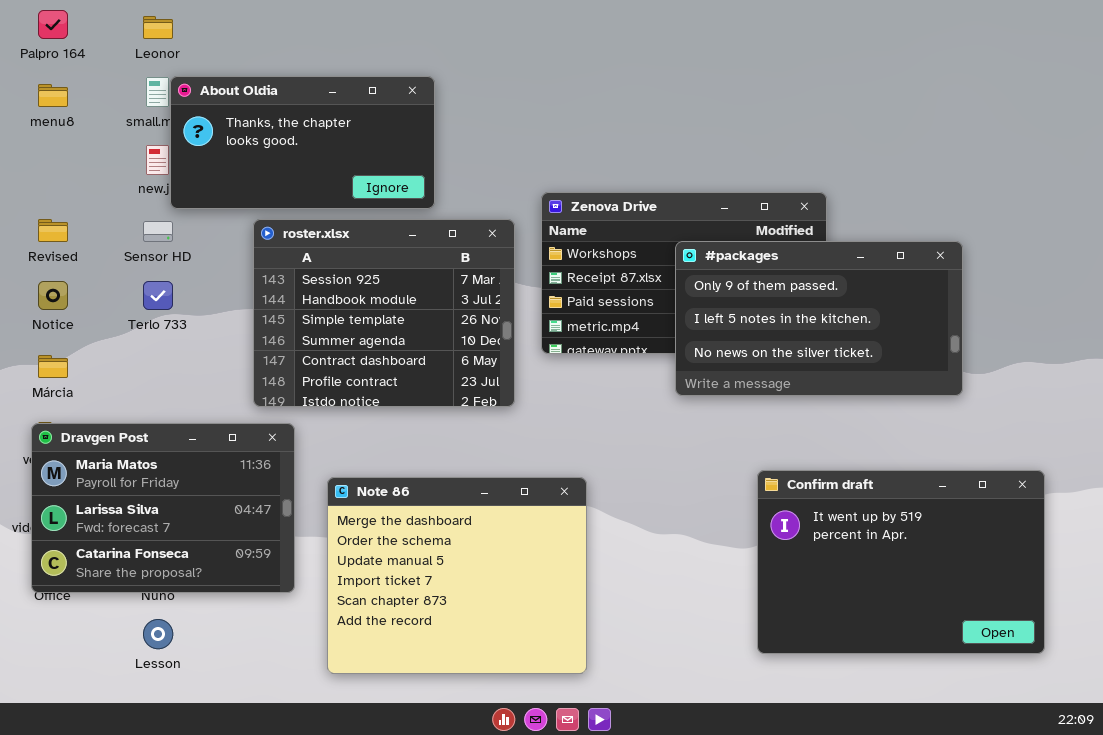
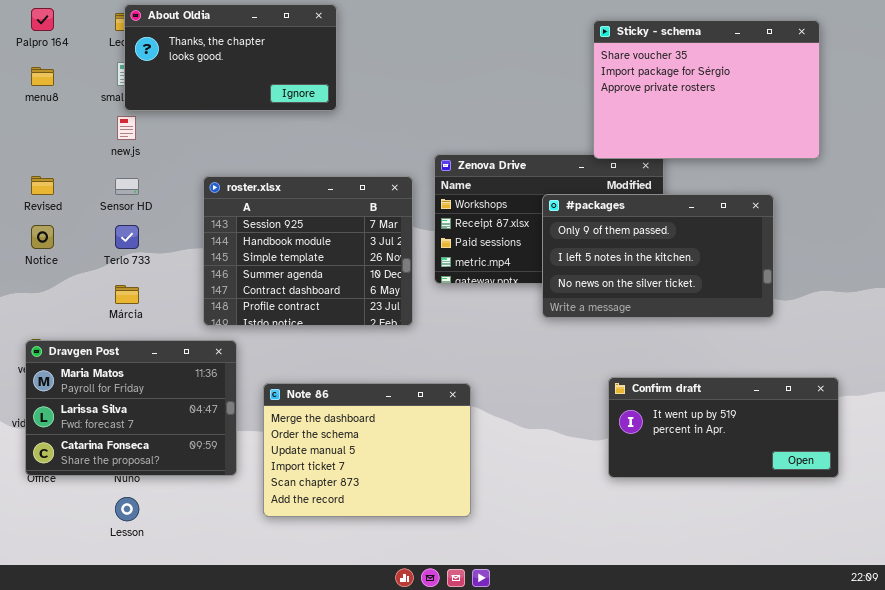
Sticky - schema: none -> [593,20,820,159], opened
About Oldia: [170,76,435,209] -> [124,4,337,111], moved
Márcia: [38,355,68,378] -> [115,285,139,304], moved
Confirm draft: [757,470,1045,654] -> [608,377,839,478], resized
Note 86: [327,477,587,674] -> [263,383,471,517], resized

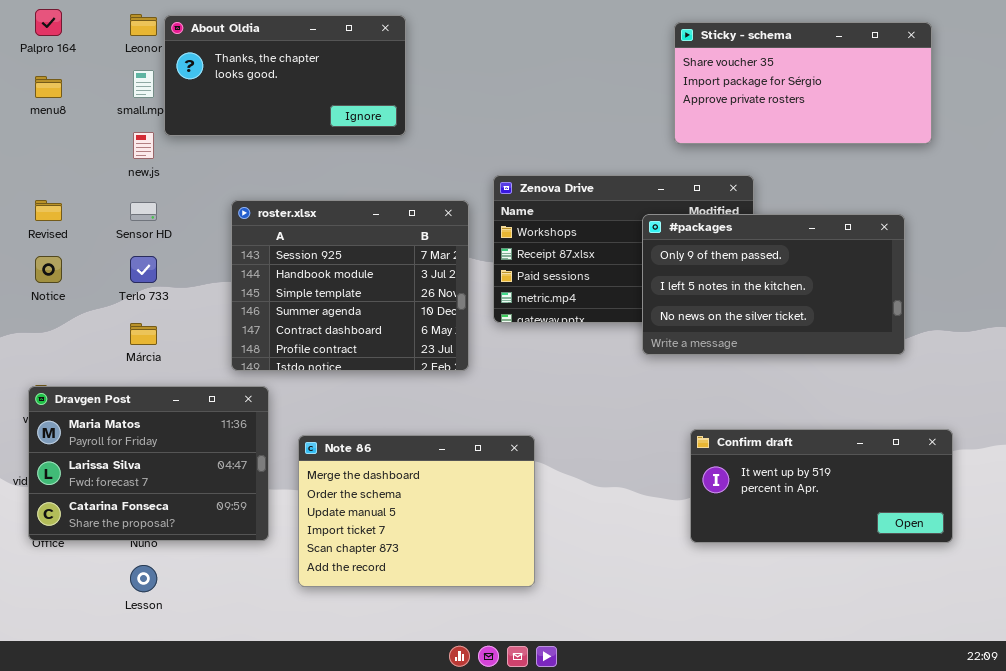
About Oldia: [124,4,337,111] -> [164,15,406,136], moved
Sticky - schema: [593,20,820,159] -> [674,22,932,144], resized
#packages: [542,194,774,318] -> [642,214,905,355], moved

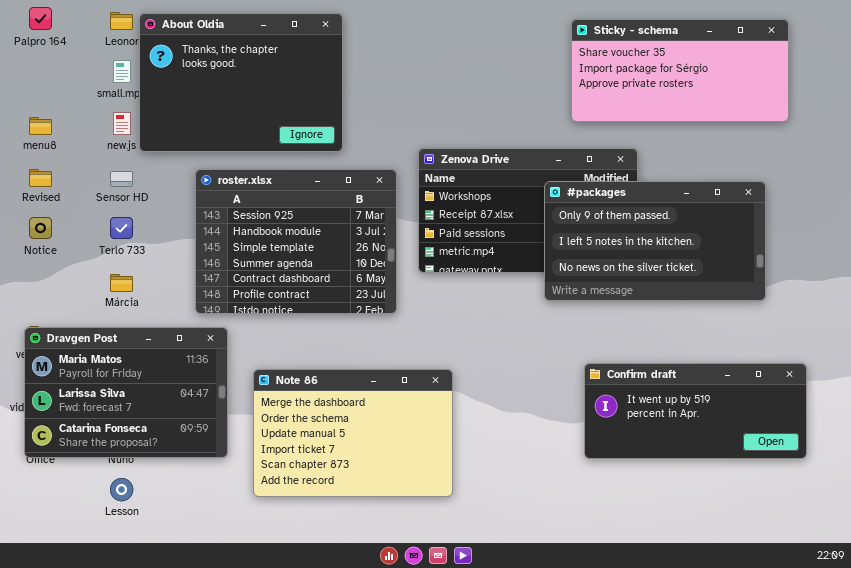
About Oldia: [164,15,406,136] -> [139,13,343,152], resized
menu8: [35,76,62,98] -> [29,117,52,135], moved

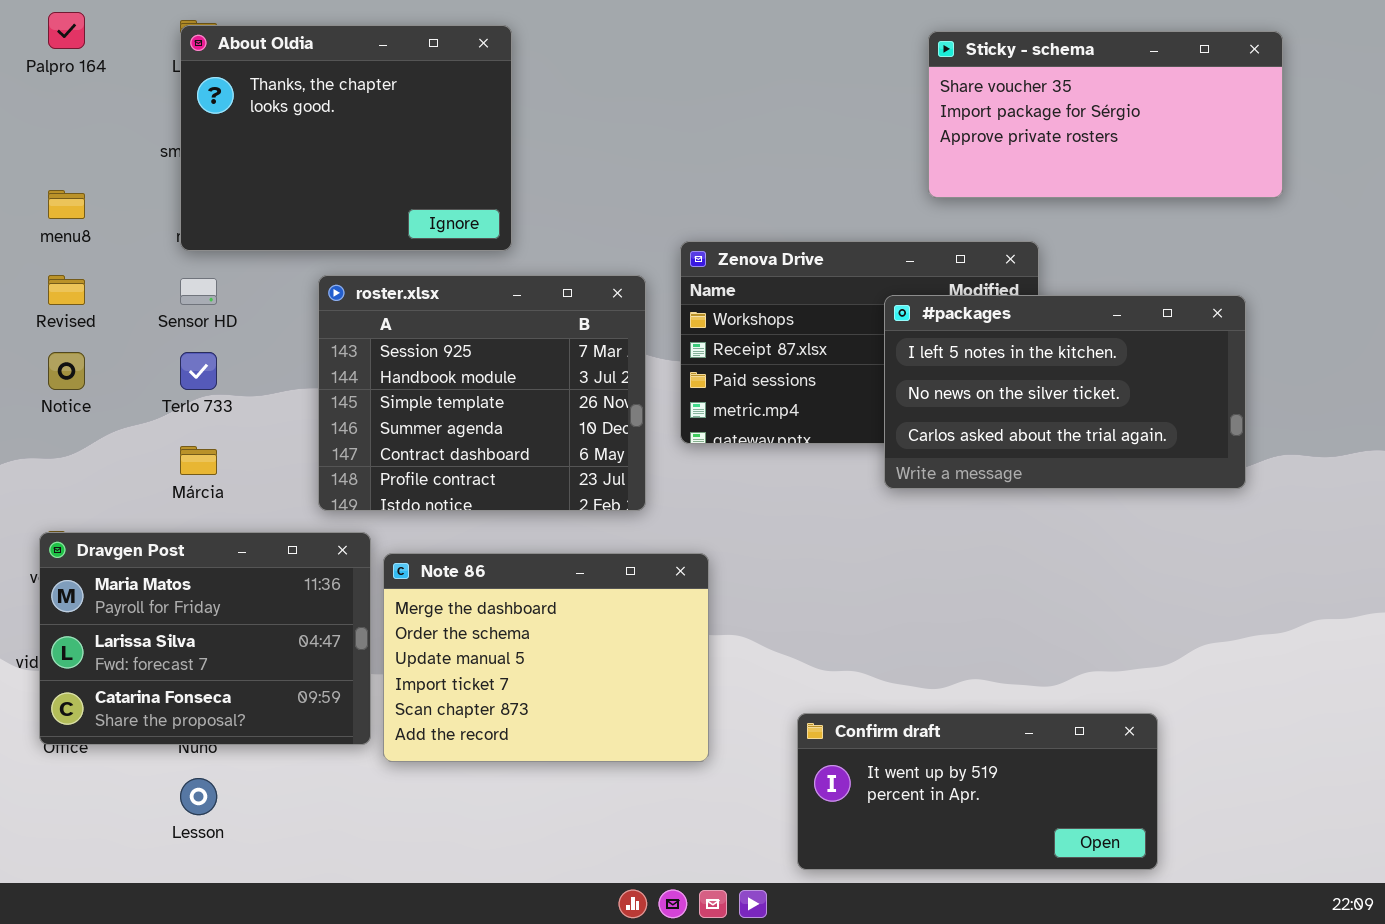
About Oldia: [139,13,343,152] -> [180,25,512,251], moved
#packages: [544,181,766,301] -> [884,295,1246,489], scrolled down 1 row
Confirm draft: [584,363,807,459] -> [797,713,1158,870], moved
Note 86: [253,369,453,497] -> [383,553,709,762], moved

